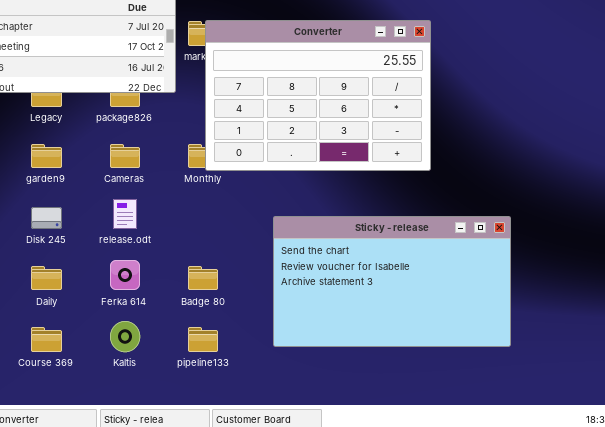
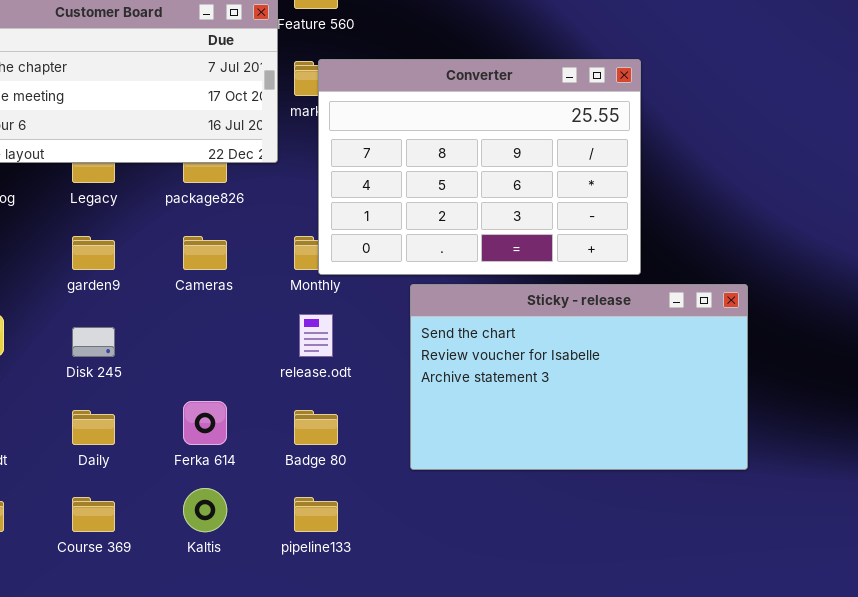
release.odt: [113,199,137,229] -> [299,314,333,357], moved
Sticky - release: [273,216,511,347] -> [410,284,748,470], moved

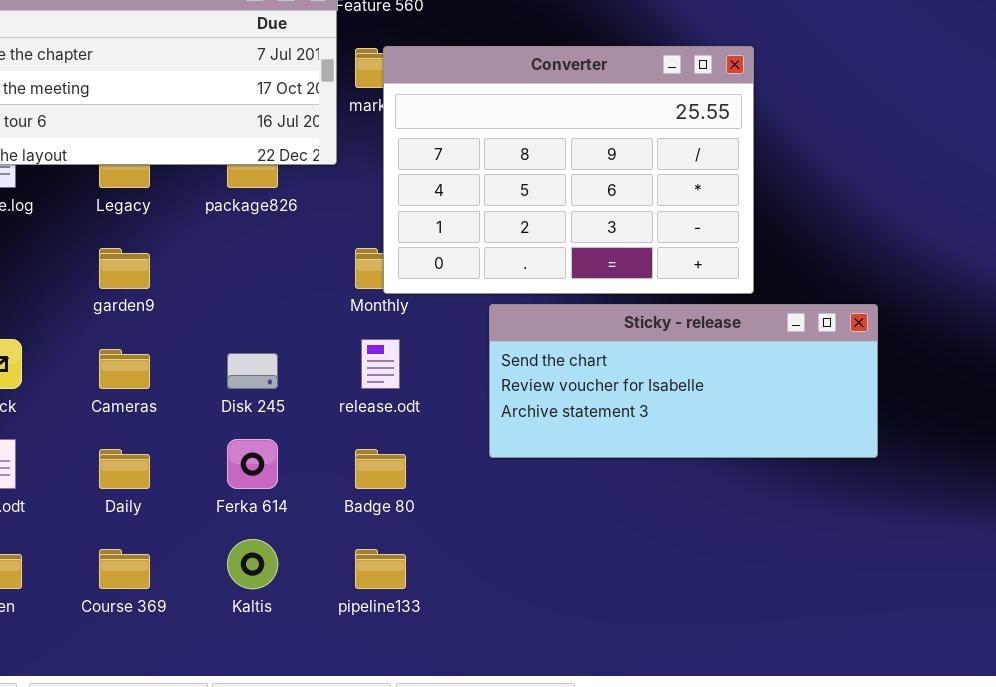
Cameras: [183,236,227,270] -> [99,349,150,389], moved
Sticky - release: [410,284,748,470] -> [489,304,878,458], resized
Disk 245: [72,327,115,357] -> [227,353,278,389], moved

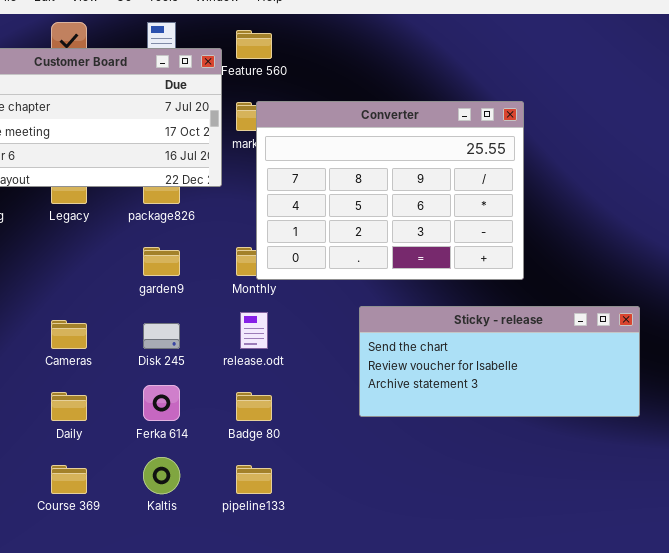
garden9: [99,248,150,289] -> [143,247,180,276], moved
Sticky - release: [489,304,878,458] -> [359,306,640,417], moved

